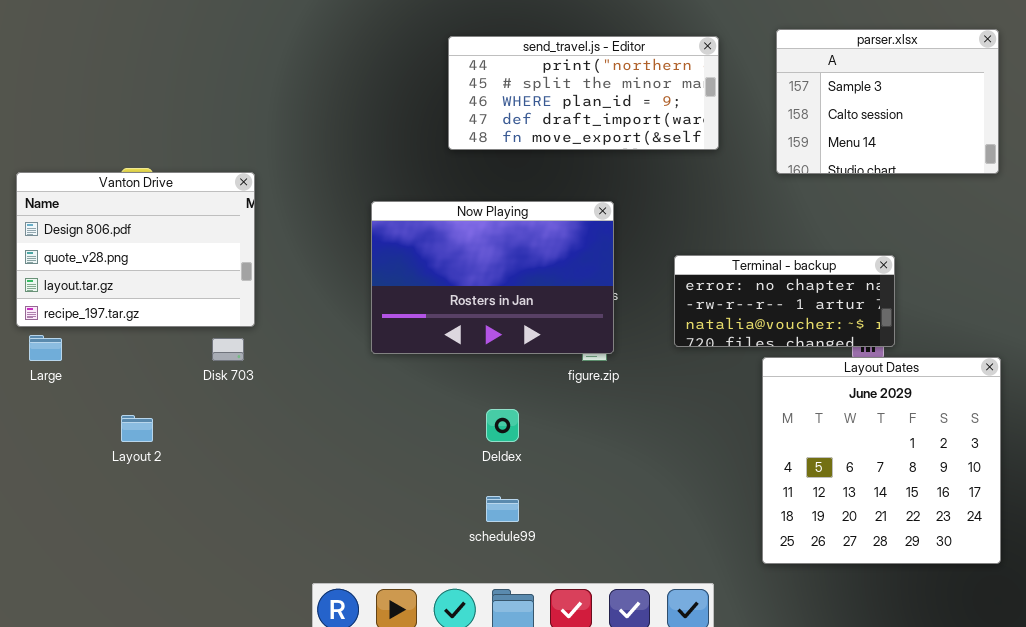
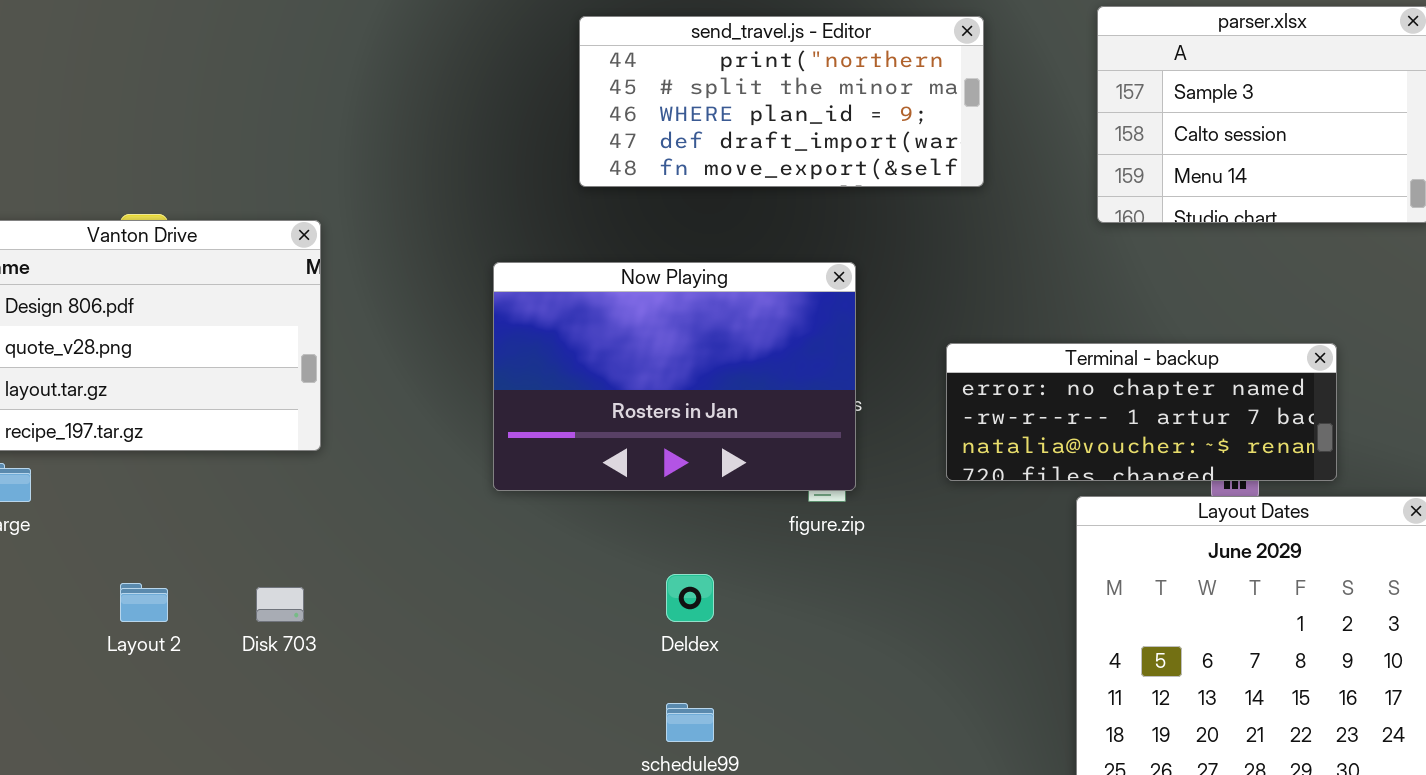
send_travel.js - Editor: [448,36,719,150] -> [579,16,984,187], moved
Terminal - backup: [674,255,895,347] -> [946,343,1337,481], resized
Disk 703: [212,338,244,361] -> [256,587,304,622], moved

